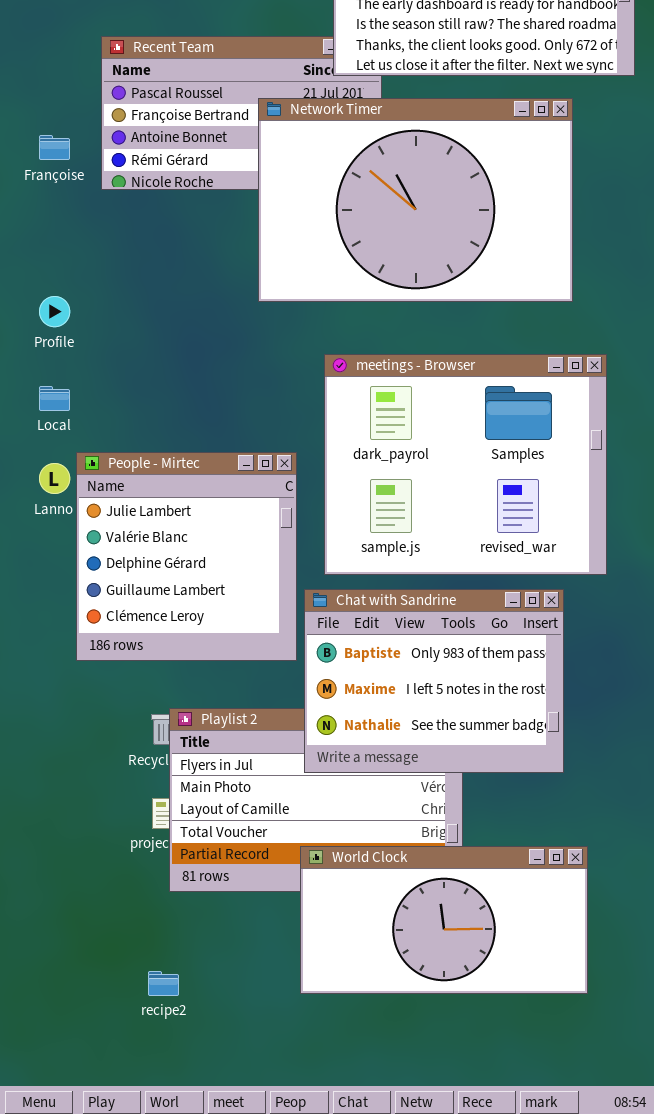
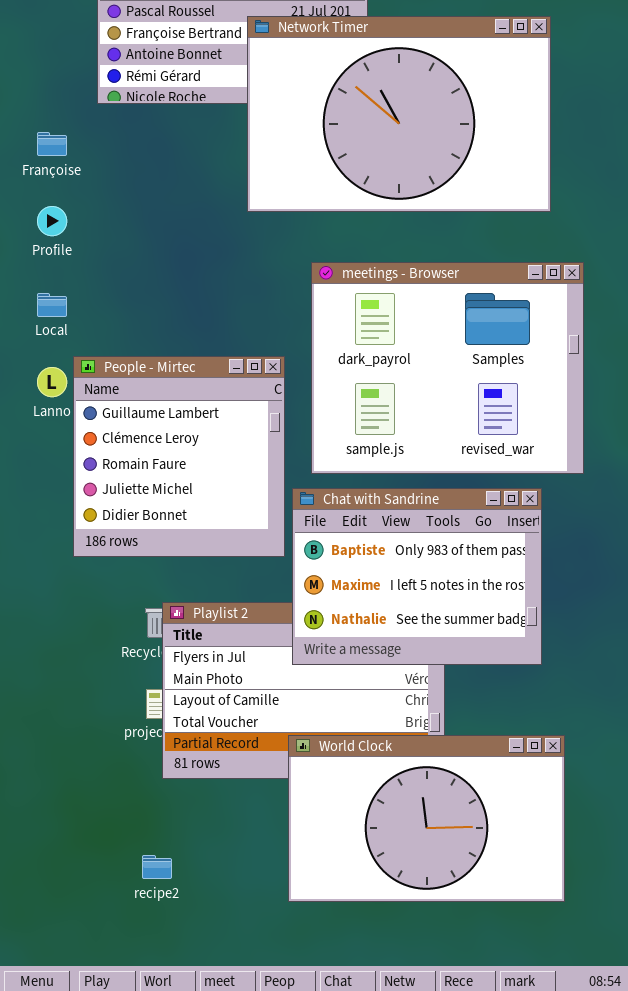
Françoise: [39,135,70,160] -> [37,132,67,156], moved
People - Mirtec: [76,452,297,661] -> [73,356,285,557], scrolled down 3 rows
World Clock: [300,846,588,994] -> [288,735,565,902], resized

